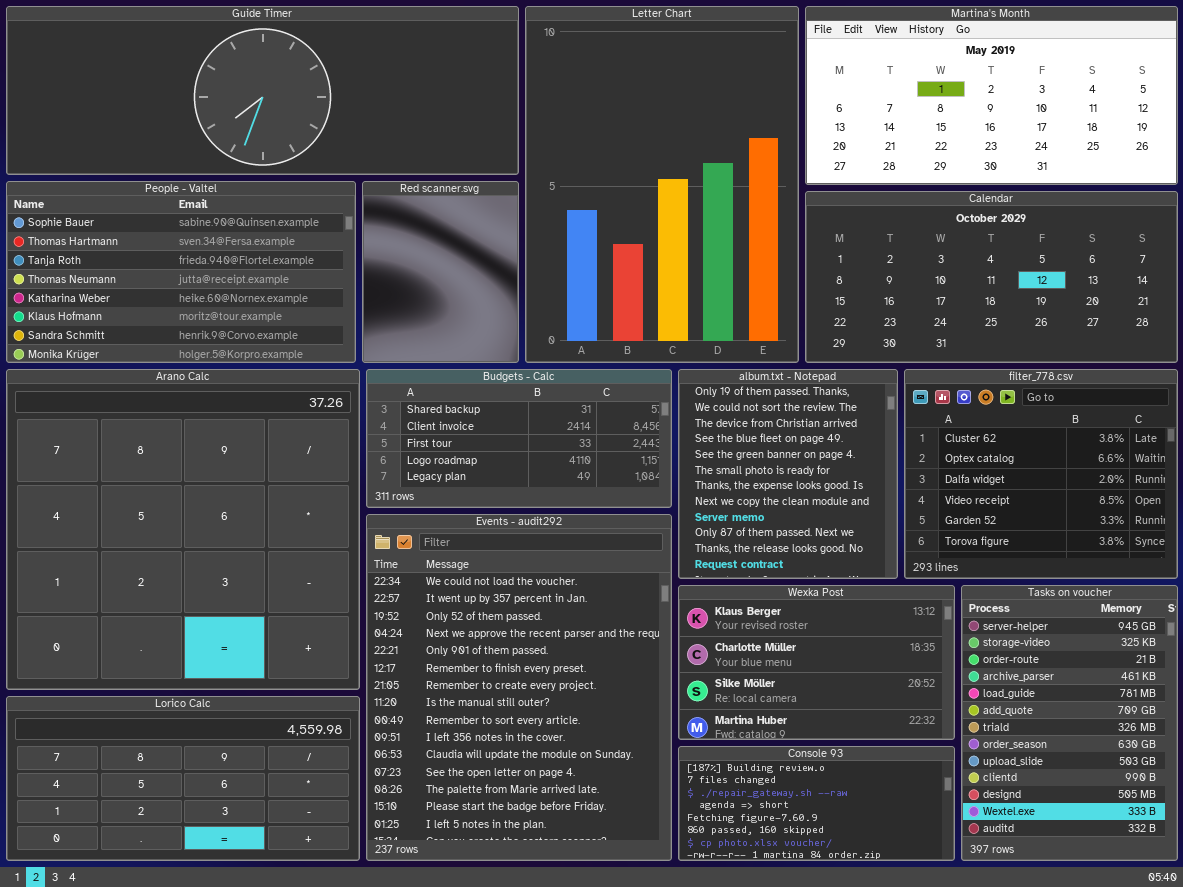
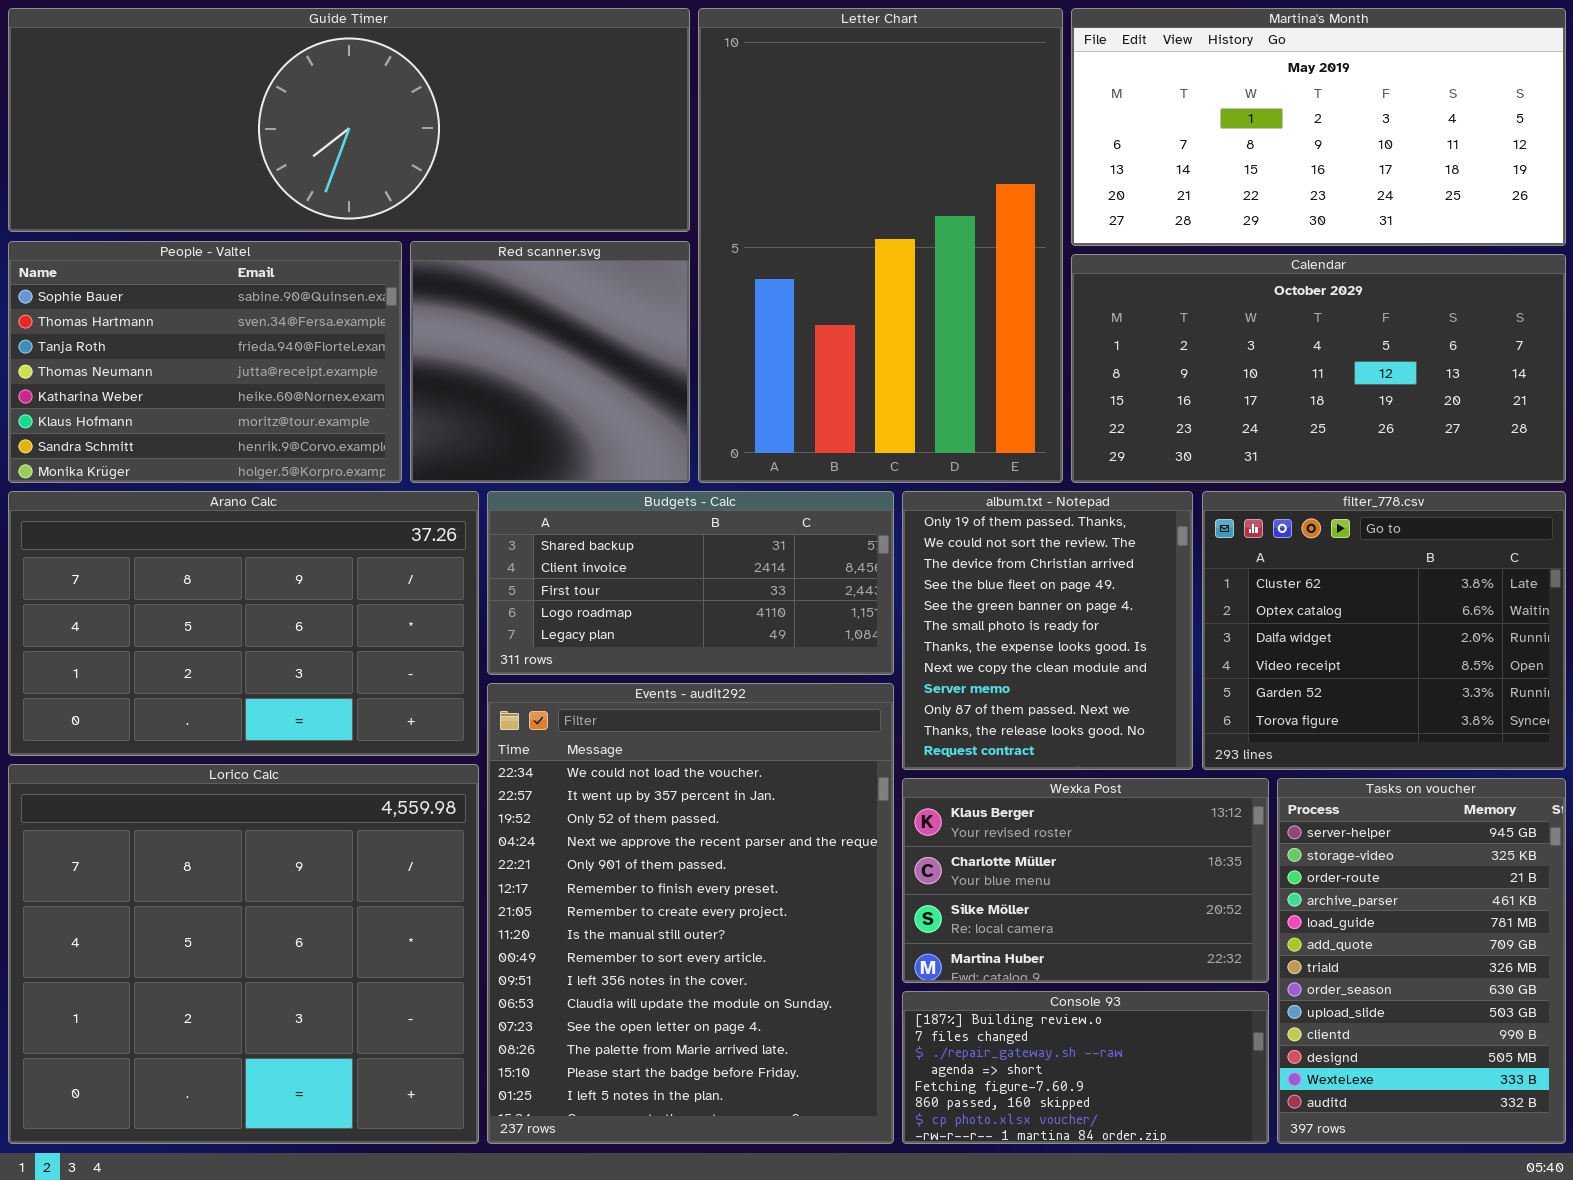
People - Valtel: [6,181,356,363] -> [8,241,402,483], resized
Red scanner.svg: [362,181,519,363] -> [410,241,690,483], resized
Arano Calc: [6,369,360,690] -> [8,491,479,756], resized
Lorico Calc: [6,696,360,861] -> [8,764,479,1144], resized

